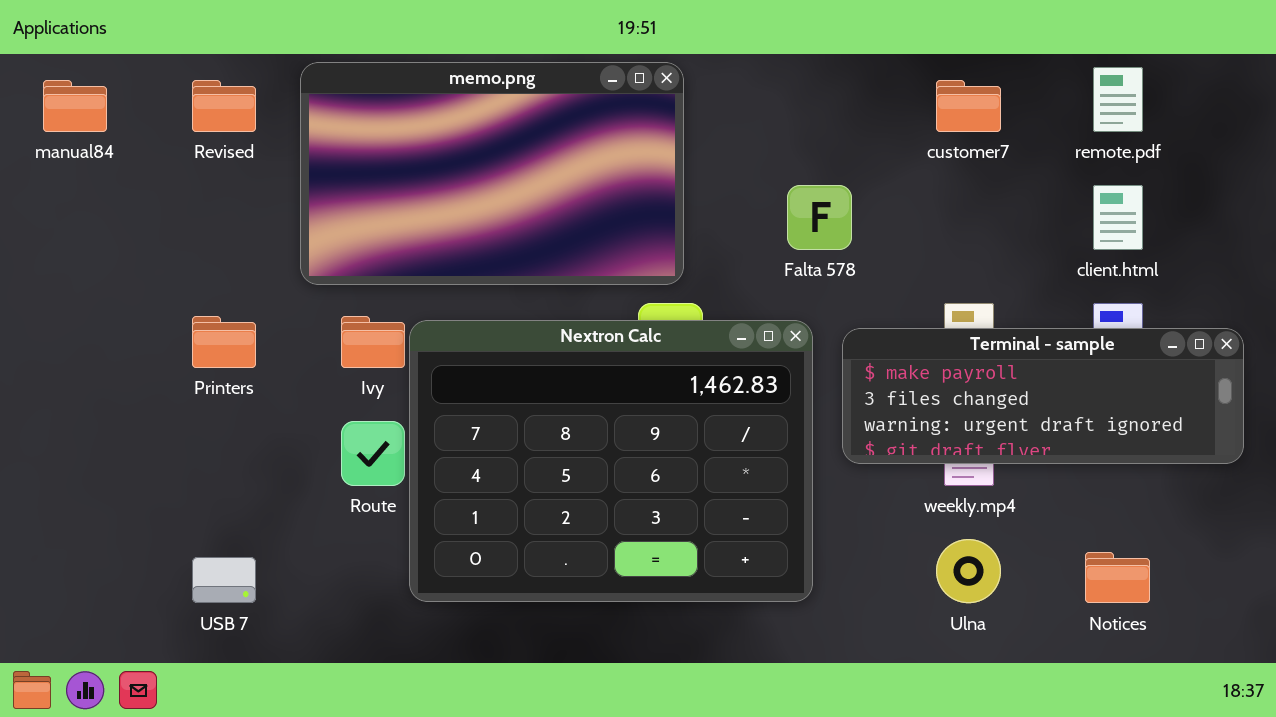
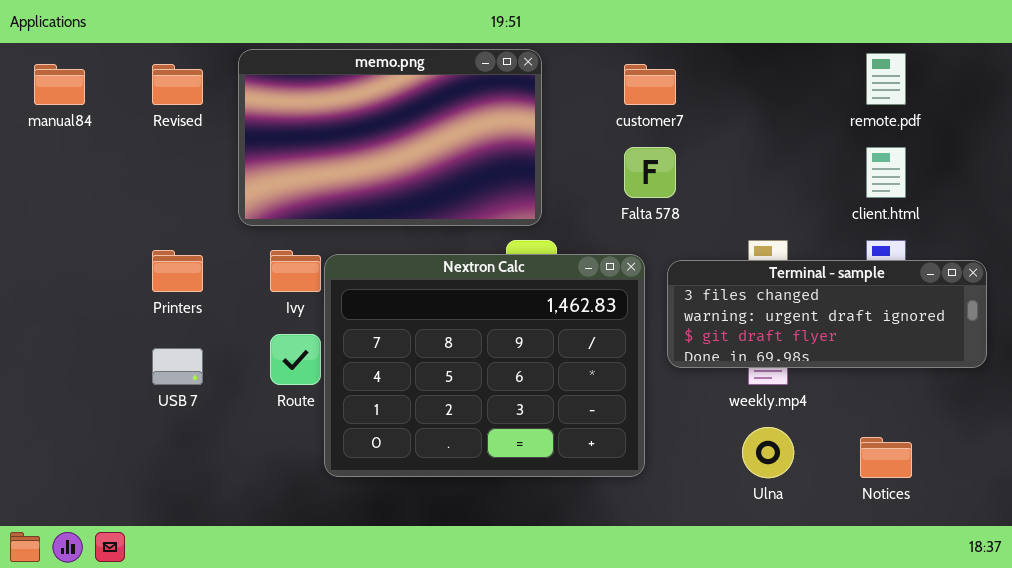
customer7: [936,80,1001,132] -> [624,64,676,105], moved
Terminal - sample: [842,328,1244,464] -> [667,260,987,368], scrolled down 1 row
USB 7: [192,557,256,603] -> [152,348,203,385], moved

